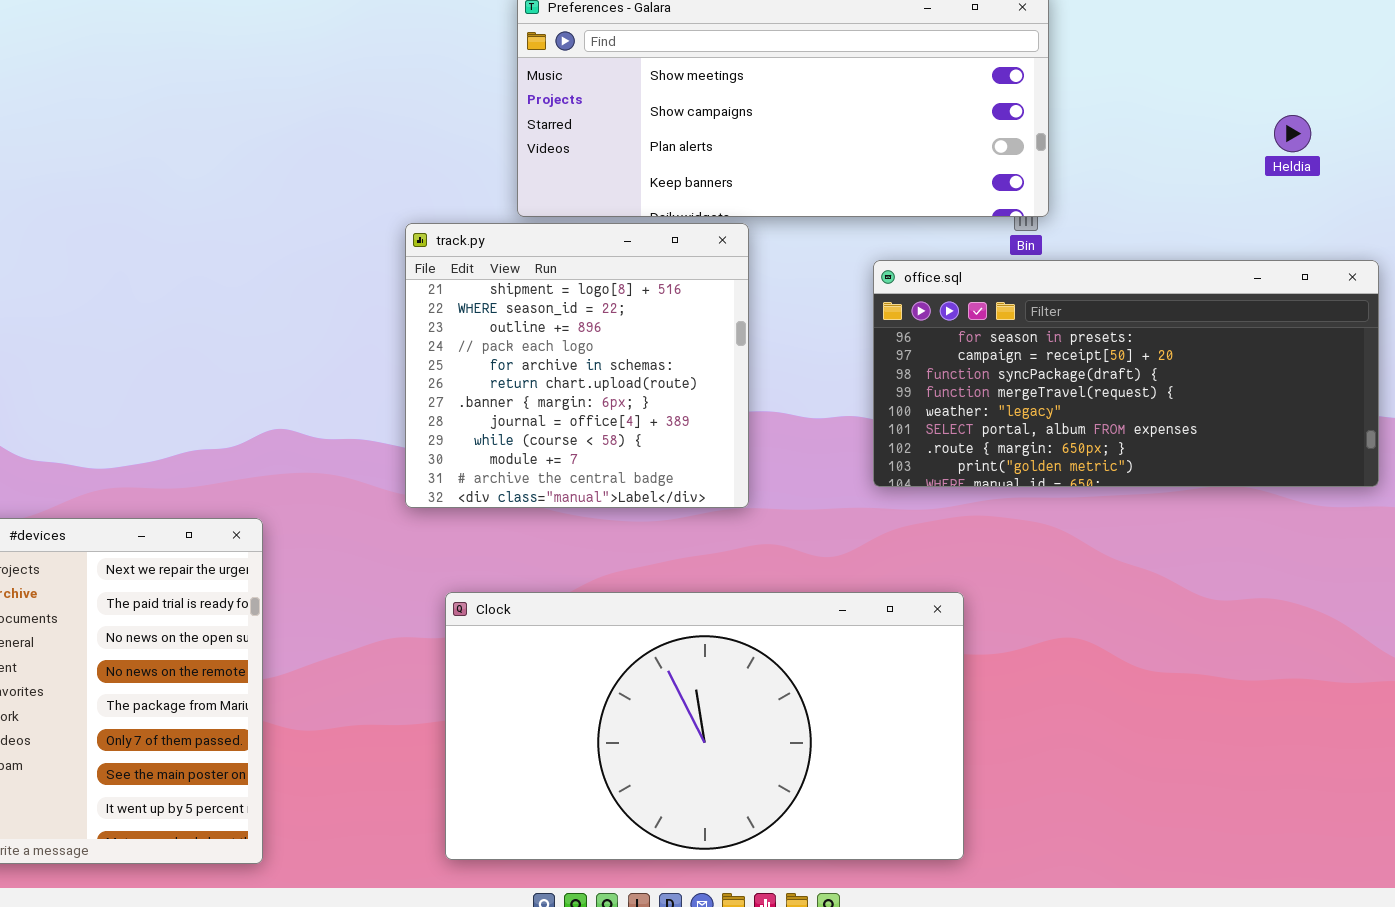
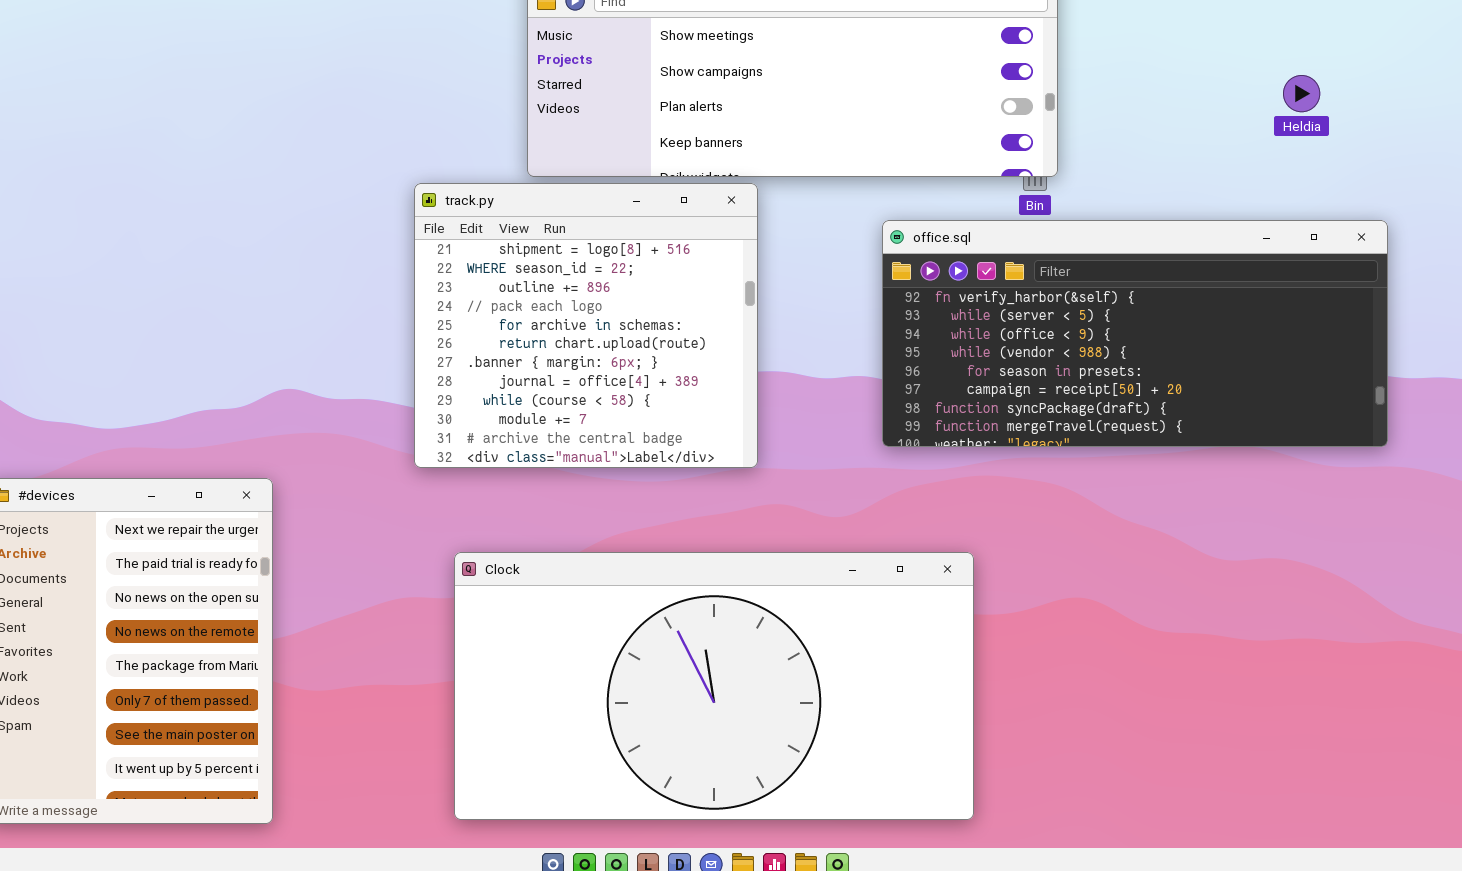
office.sql: [873,260,1379,487] -> [882,220,1388,447], scrolled up 4 rows

